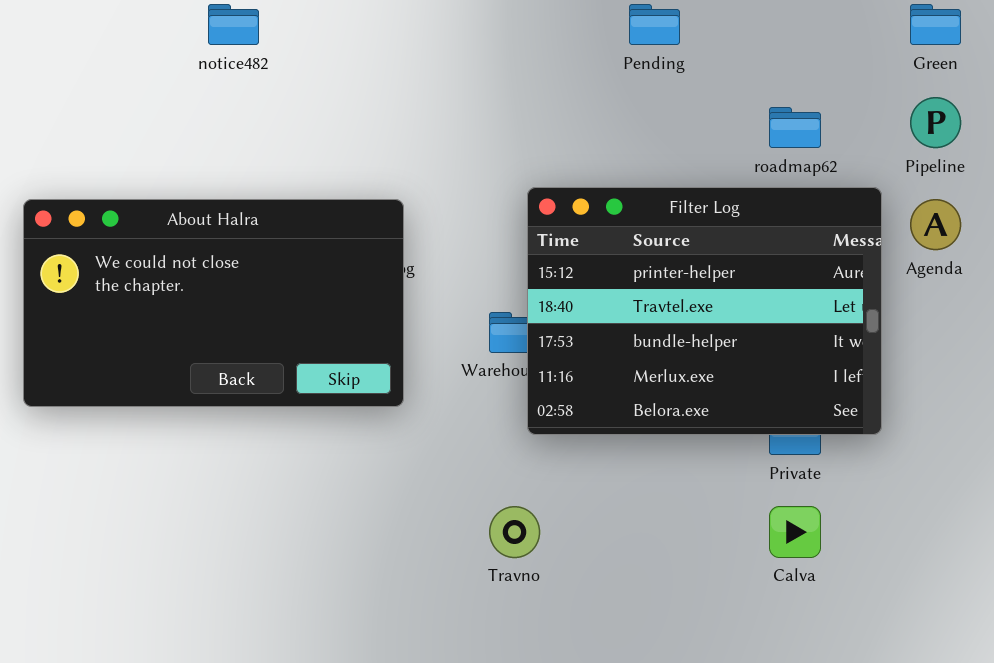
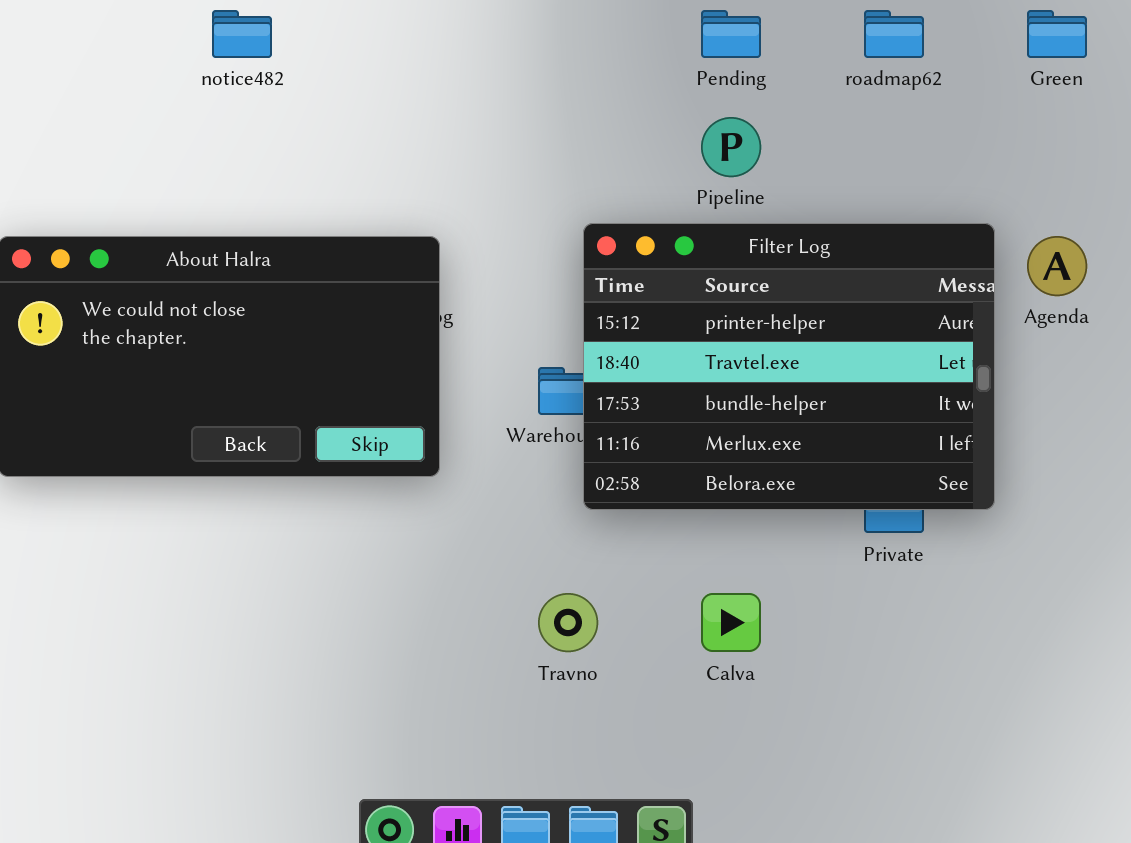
Pipeline: [910,97,961,148] -> [701,117,761,177], moved
roadmap62: [769,107,821,148] -> [864,10,924,58], moved
Calva: [769,506,821,558] -> [701,593,761,652], moved

